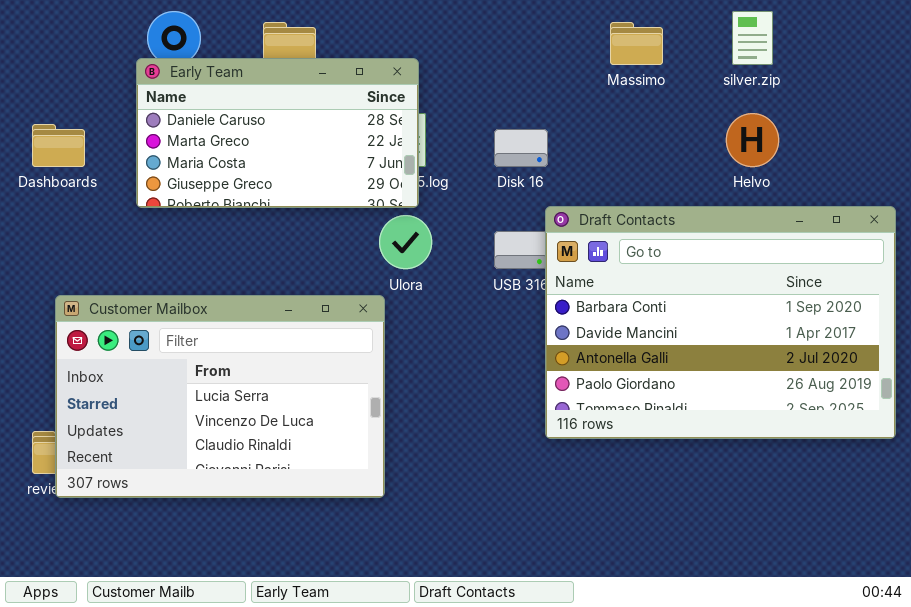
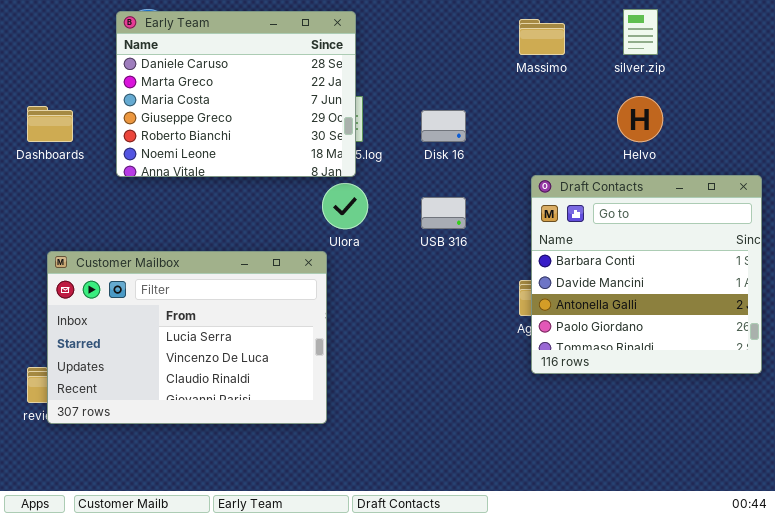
Early Team: [136,58,419,208] -> [116,11,356,177], resized
Draft Contacts: [545,206,896,439] -> [531,175,762,374], resized

